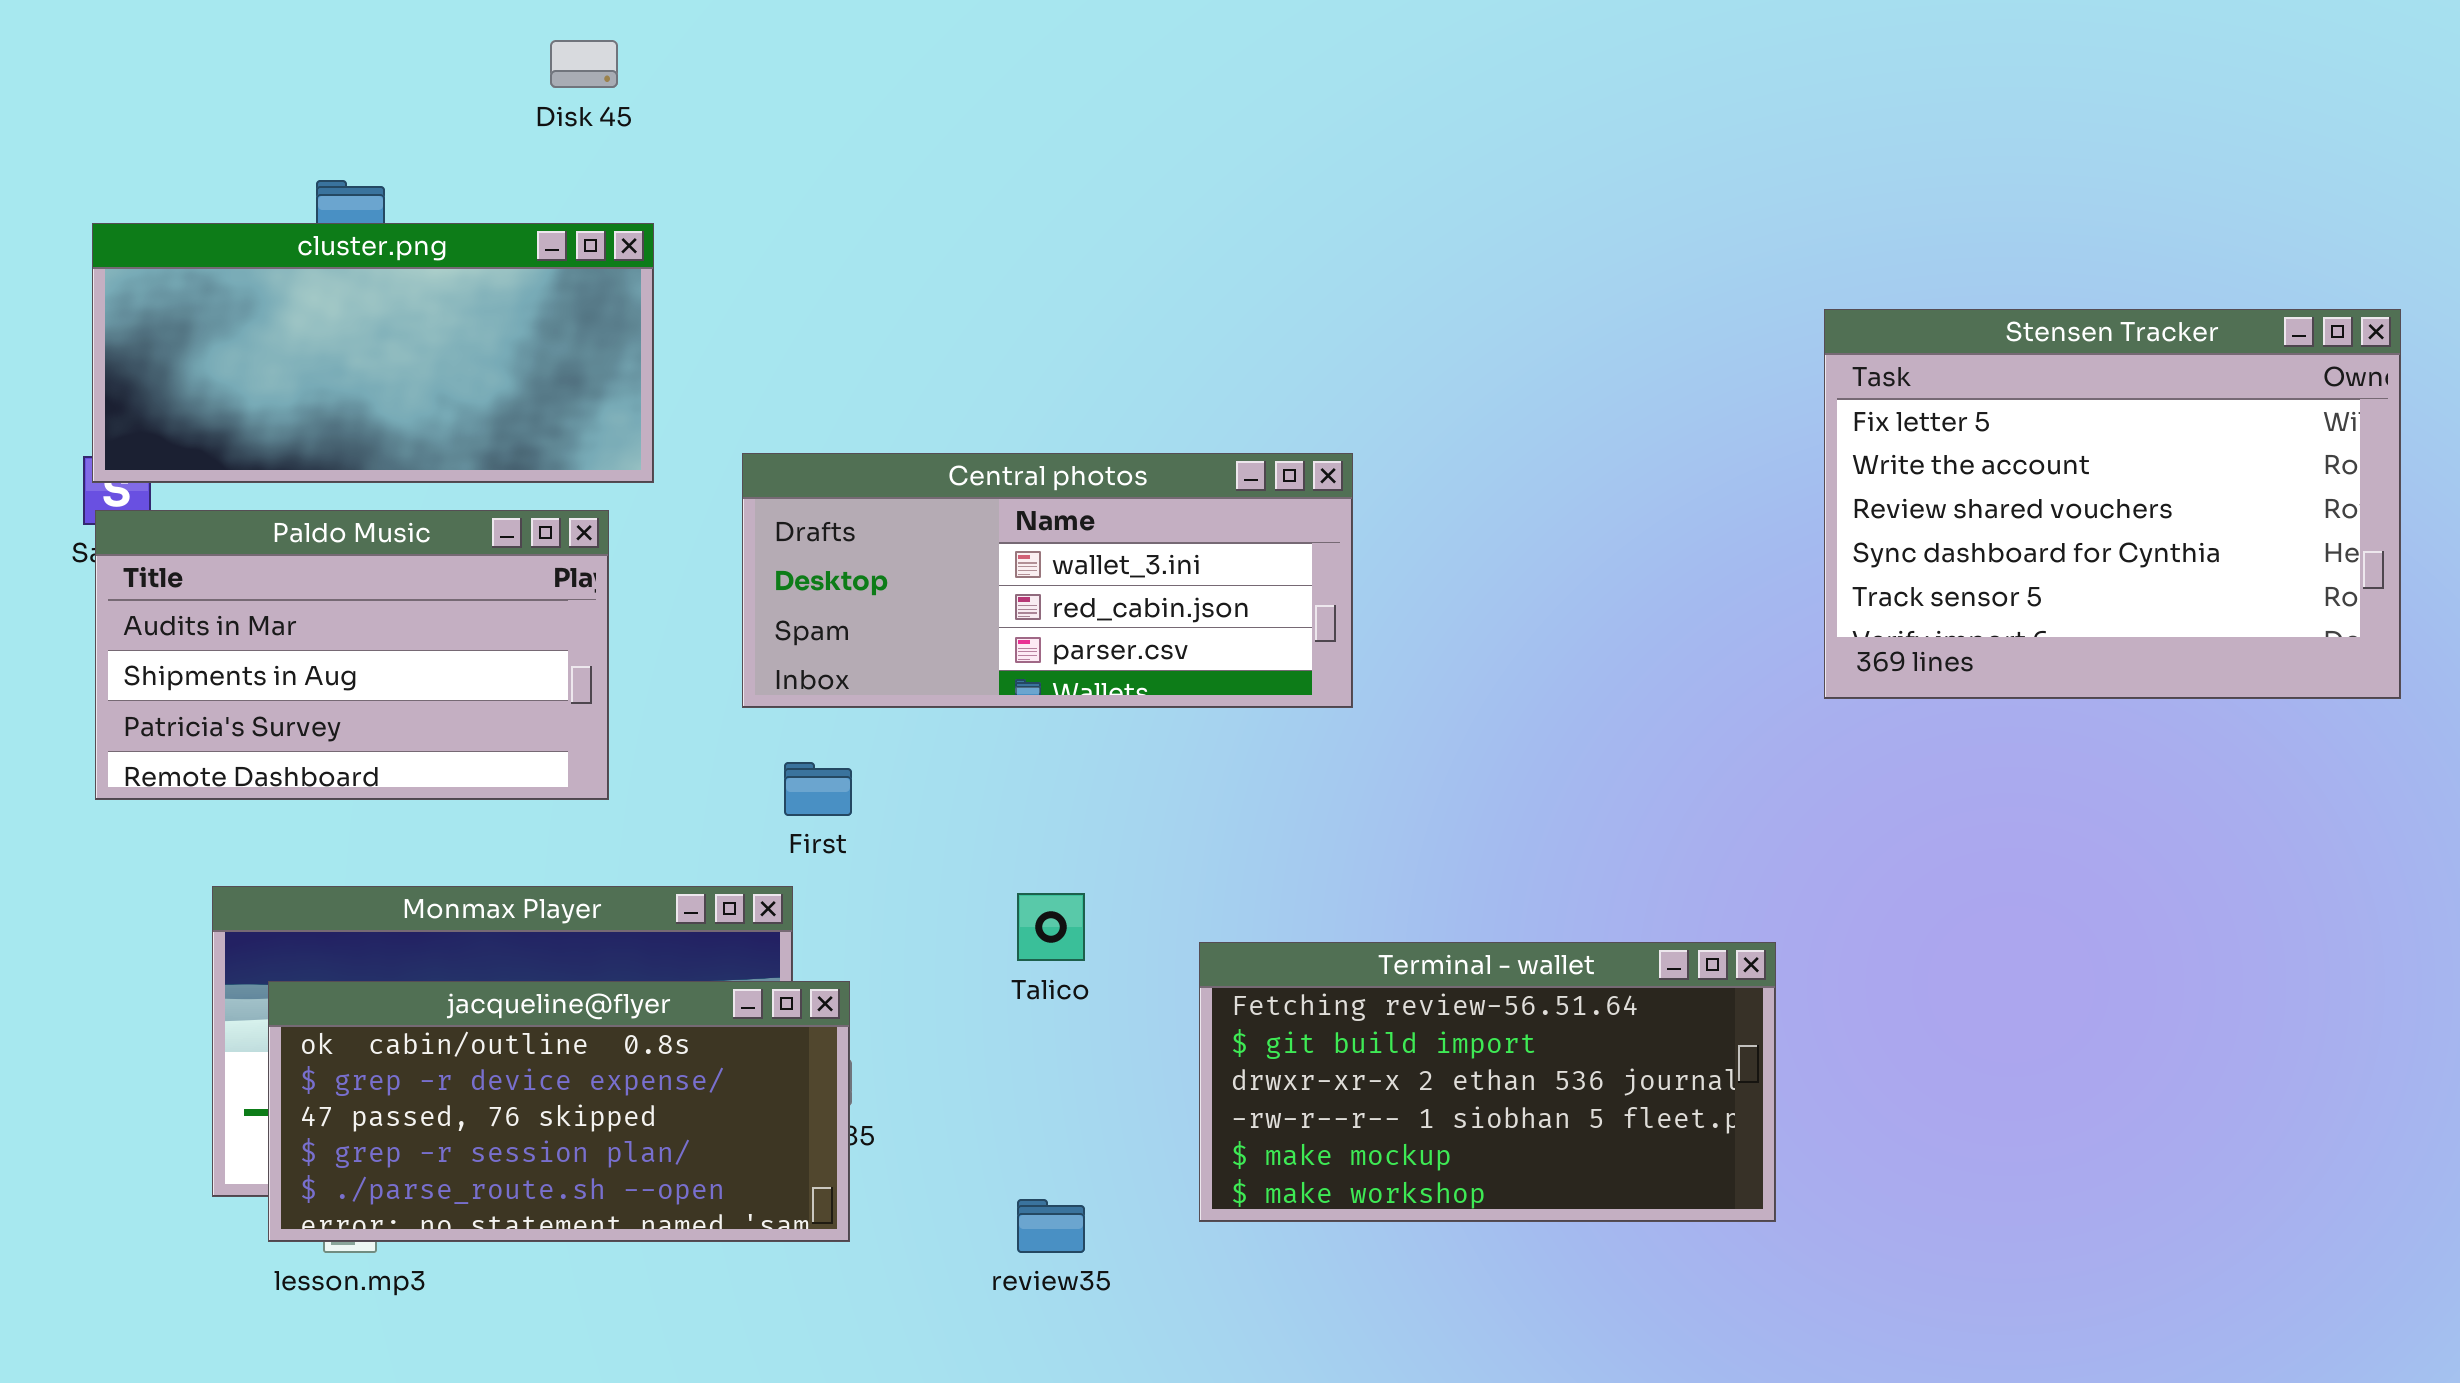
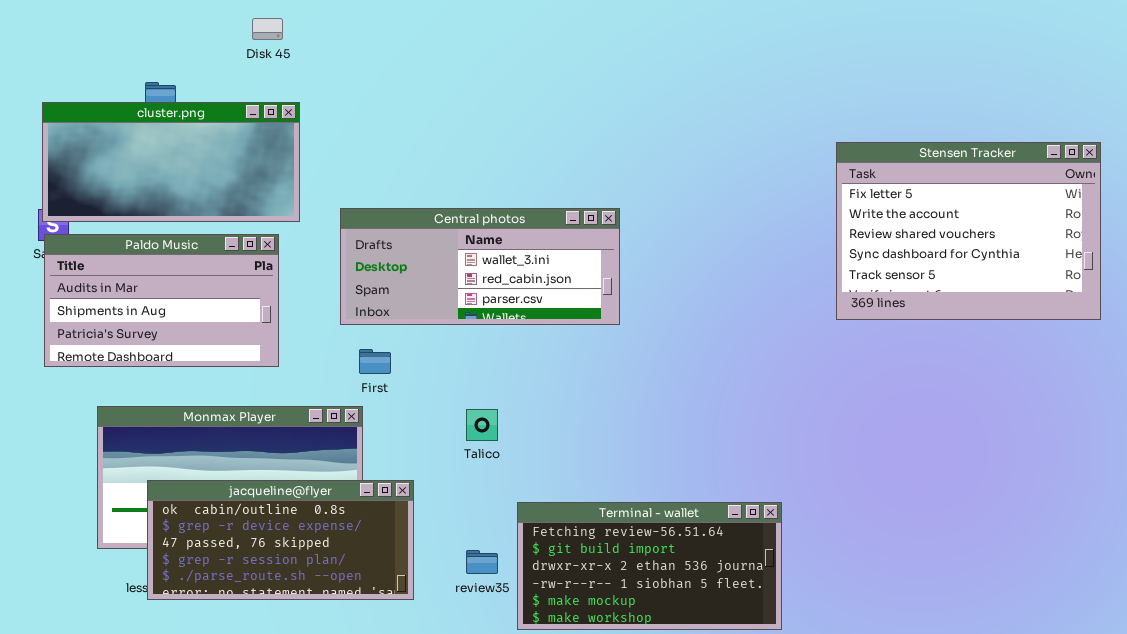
Terminal - wallet: [1199,942,1776,1222] -> [517,502,782,630], moved
jacqueline@flyer: [268,981,850,1242] -> [147,480,414,600], moved

